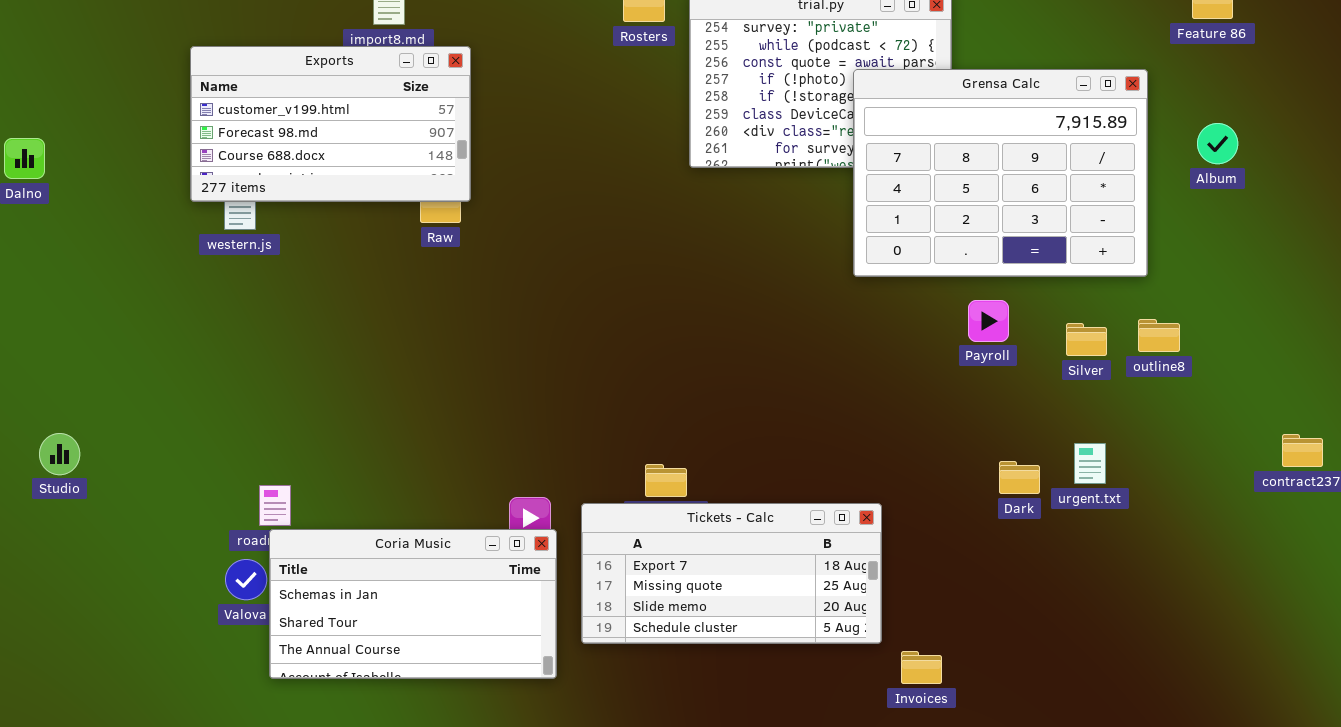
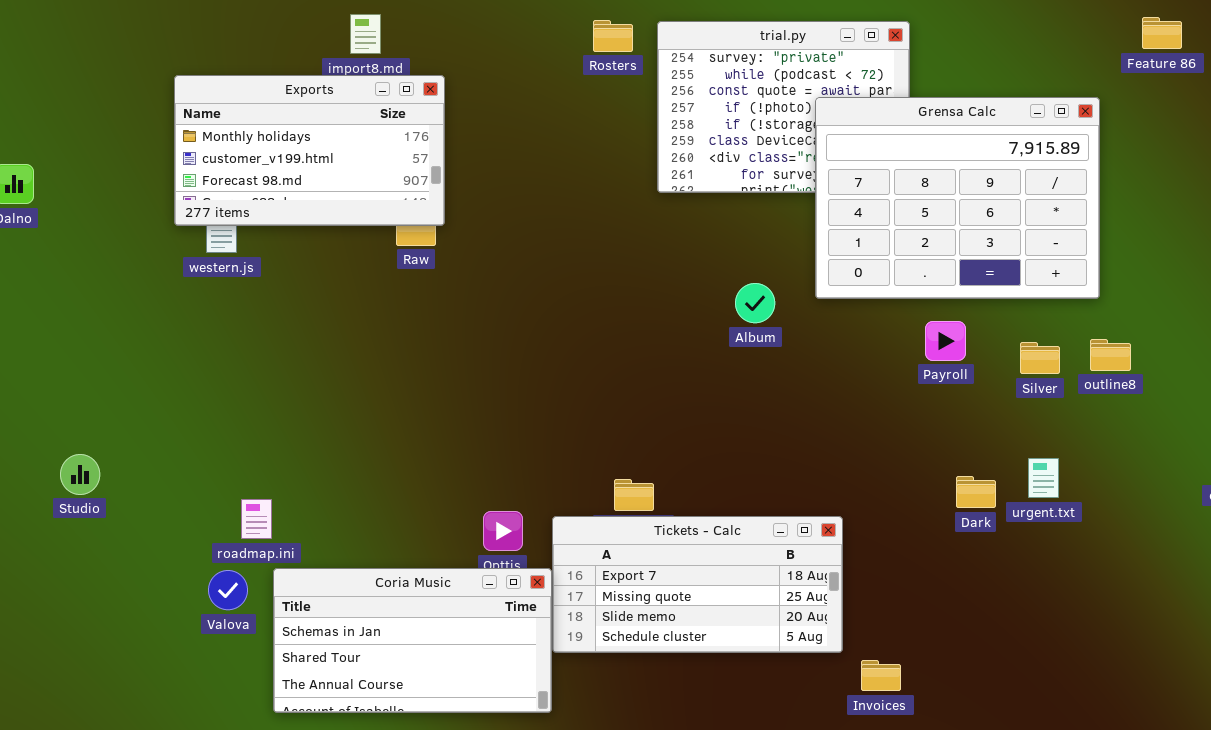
Exports: [190,46,471,202] -> [174,75,445,226], scrolled up 1 row
Album: [1197,123,1238,164] -> [735,283,775,323], moved
Studio: [39,433,80,475] -> [60,454,100,495], moved
Coria Music: [269,529,557,679] -> [273,568,552,713], moved

